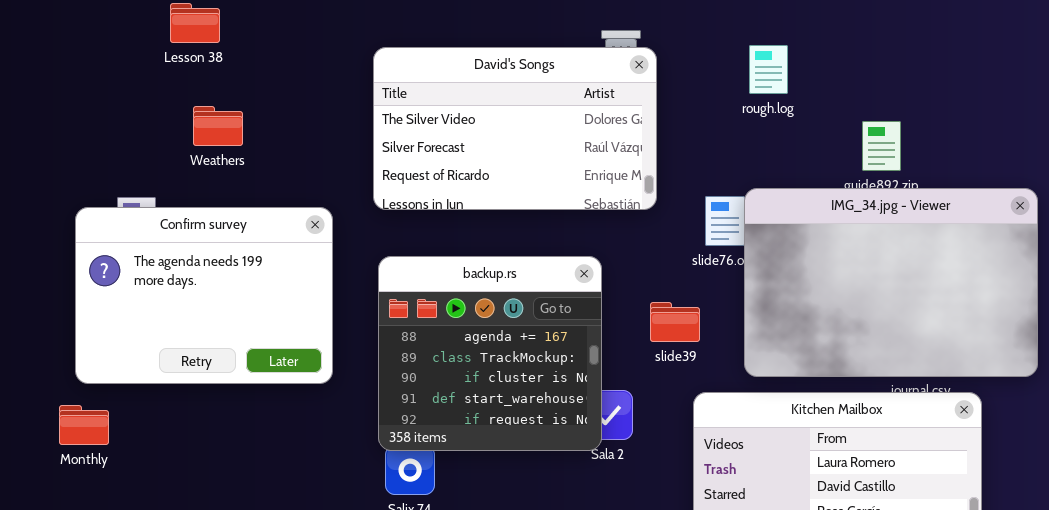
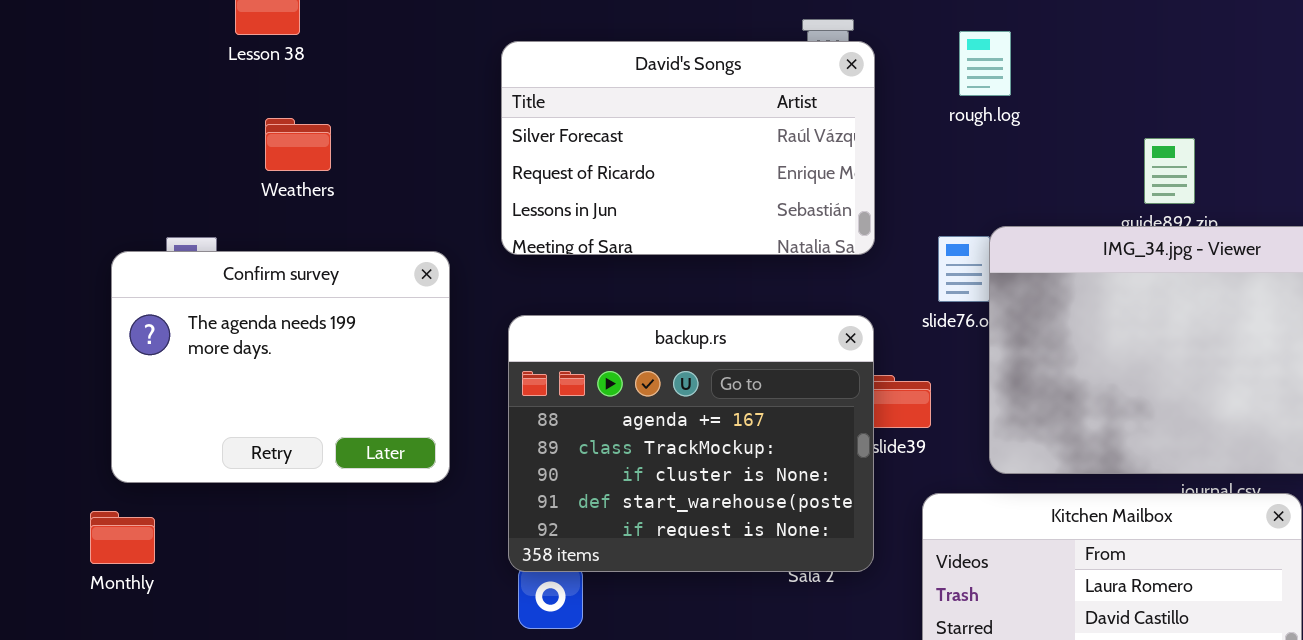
rough.log: [749,45,788,94] -> [959,31,1011,96], moved
David's Songs: [373,47,657,210] -> [501,41,875,255], scrolled down 1 row
backup.rs: [378,256,602,451] -> [508,315,874,572], resized

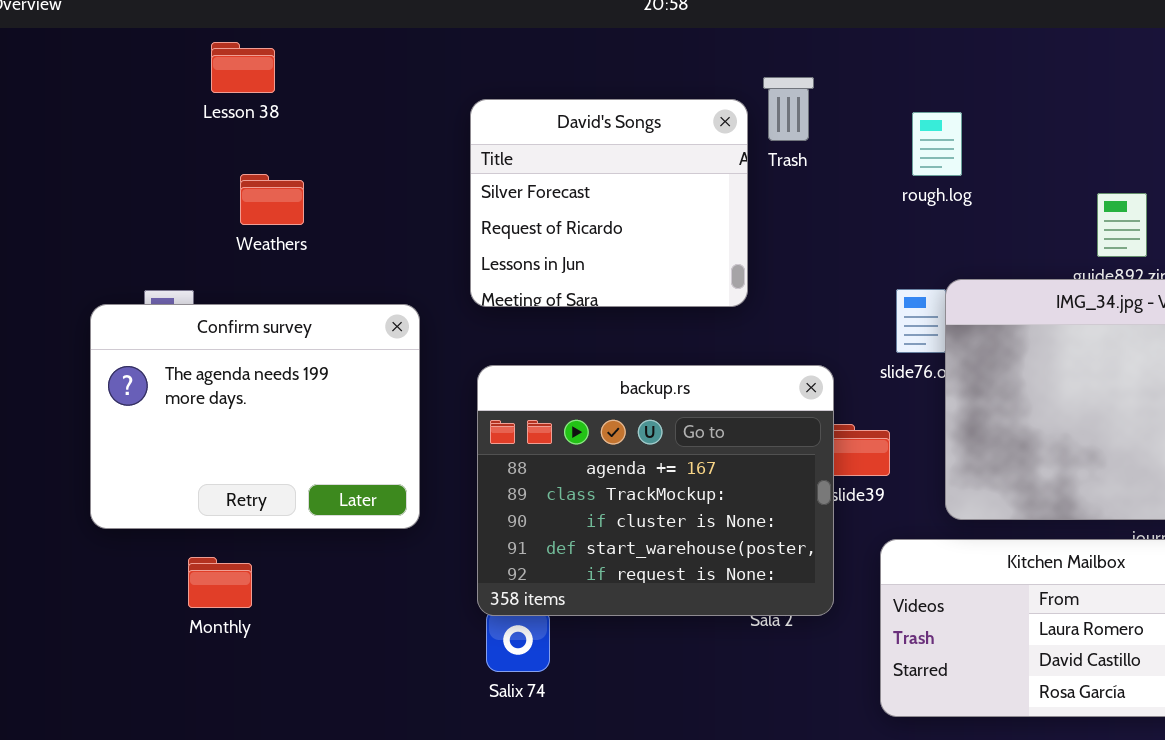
rough.log: [959,31,1011,96] -> [912,112,962,176], moved
David's Songs: [501,41,875,255] -> [470,99,748,307], resized
Monthly: [90,511,155,564] -> [188,557,252,608], moved

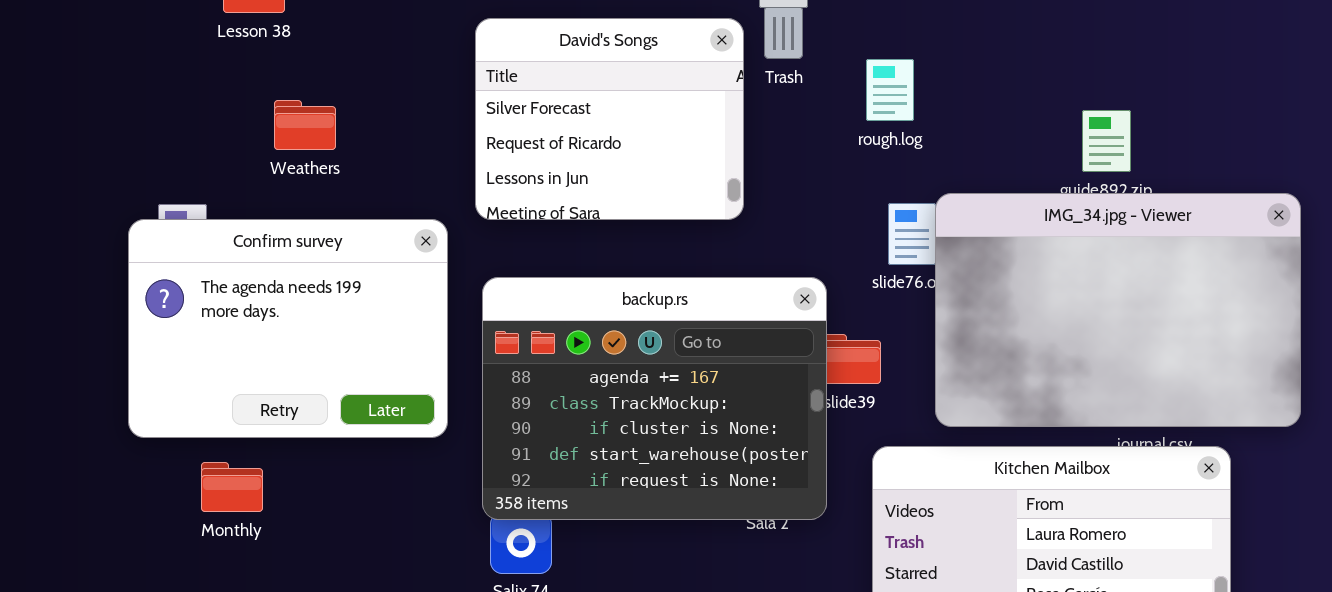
rough.log: [912,112,962,176] -> [866,59,914,121], moved
Weathers: [240,174,304,225] -> [274,100,336,150], moved
Confirm survey: [90,304,420,529] -> [128,219,448,438], moved

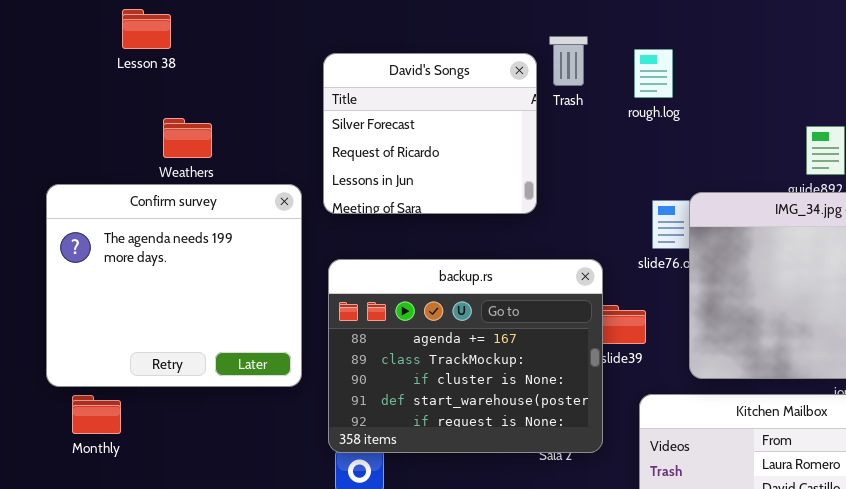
rough.log: [866,59,914,121] -> [634,49,673,98], moved
Confirm survey: [128,219,448,438] -> [46,184,302,387], resized
Monthly: [201,462,263,512] -> [72,395,121,434], moved

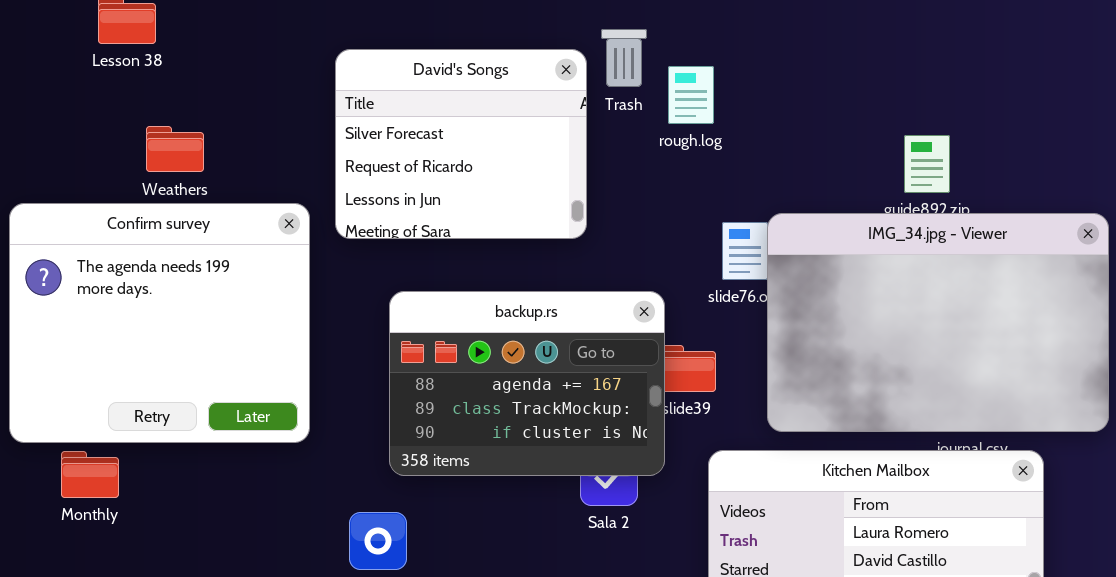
rough.log: [634,49,673,98] -> [668,66,714,124], moved
backup.rs: [328,259,603,453] -> [389,291,665,476], resized
Monthly: [72,395,121,434] -> [61,451,119,498], moved

